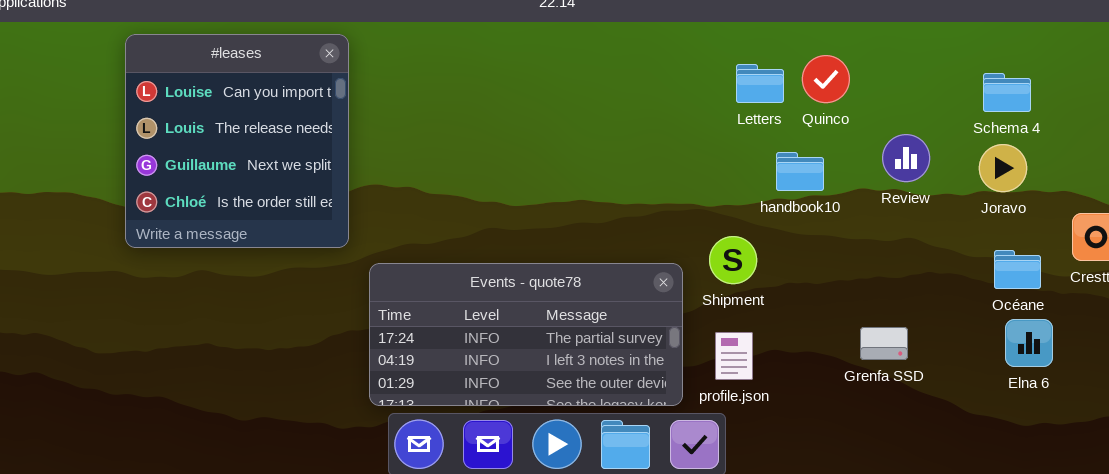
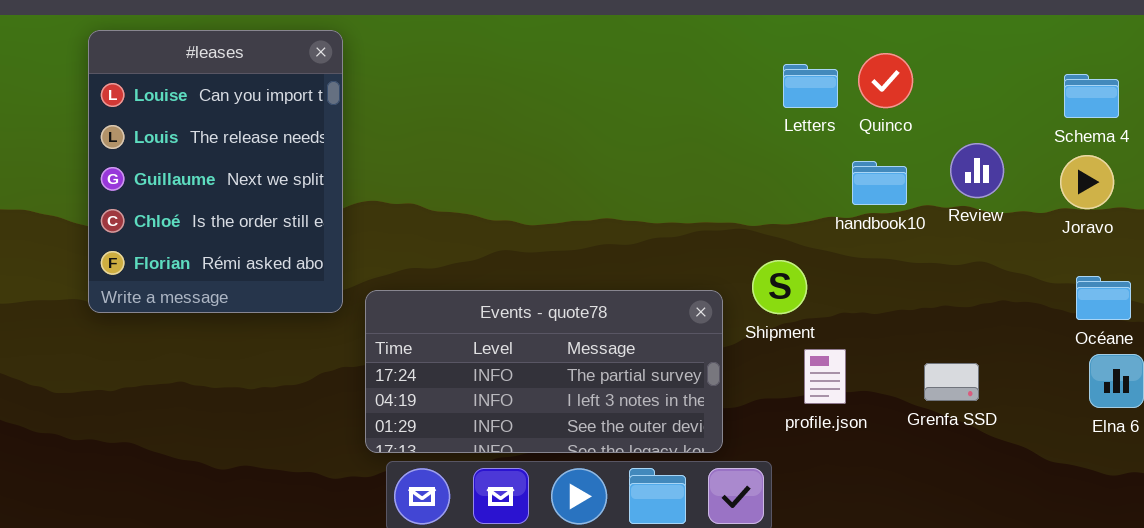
#leases: [125,34,349,248] -> [88,30,343,313], resized
handbook10: [776,152,824,191] -> [852,161,907,205], moved
profile.json: [715,332,753,380] -> [804,349,846,404], moved

